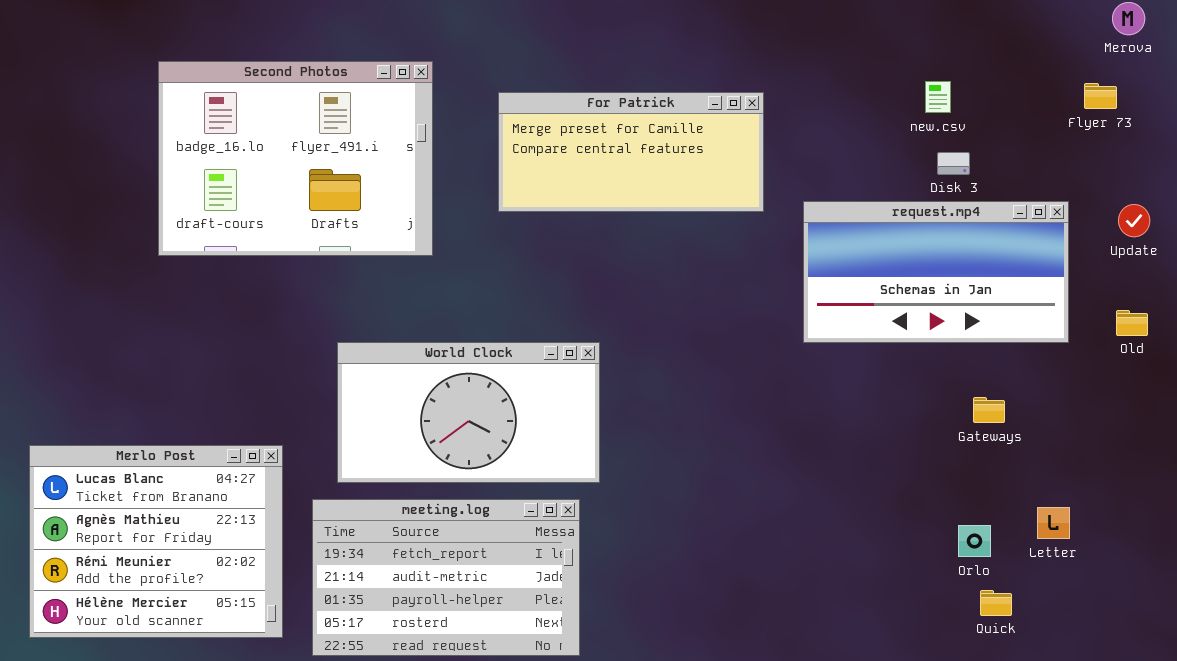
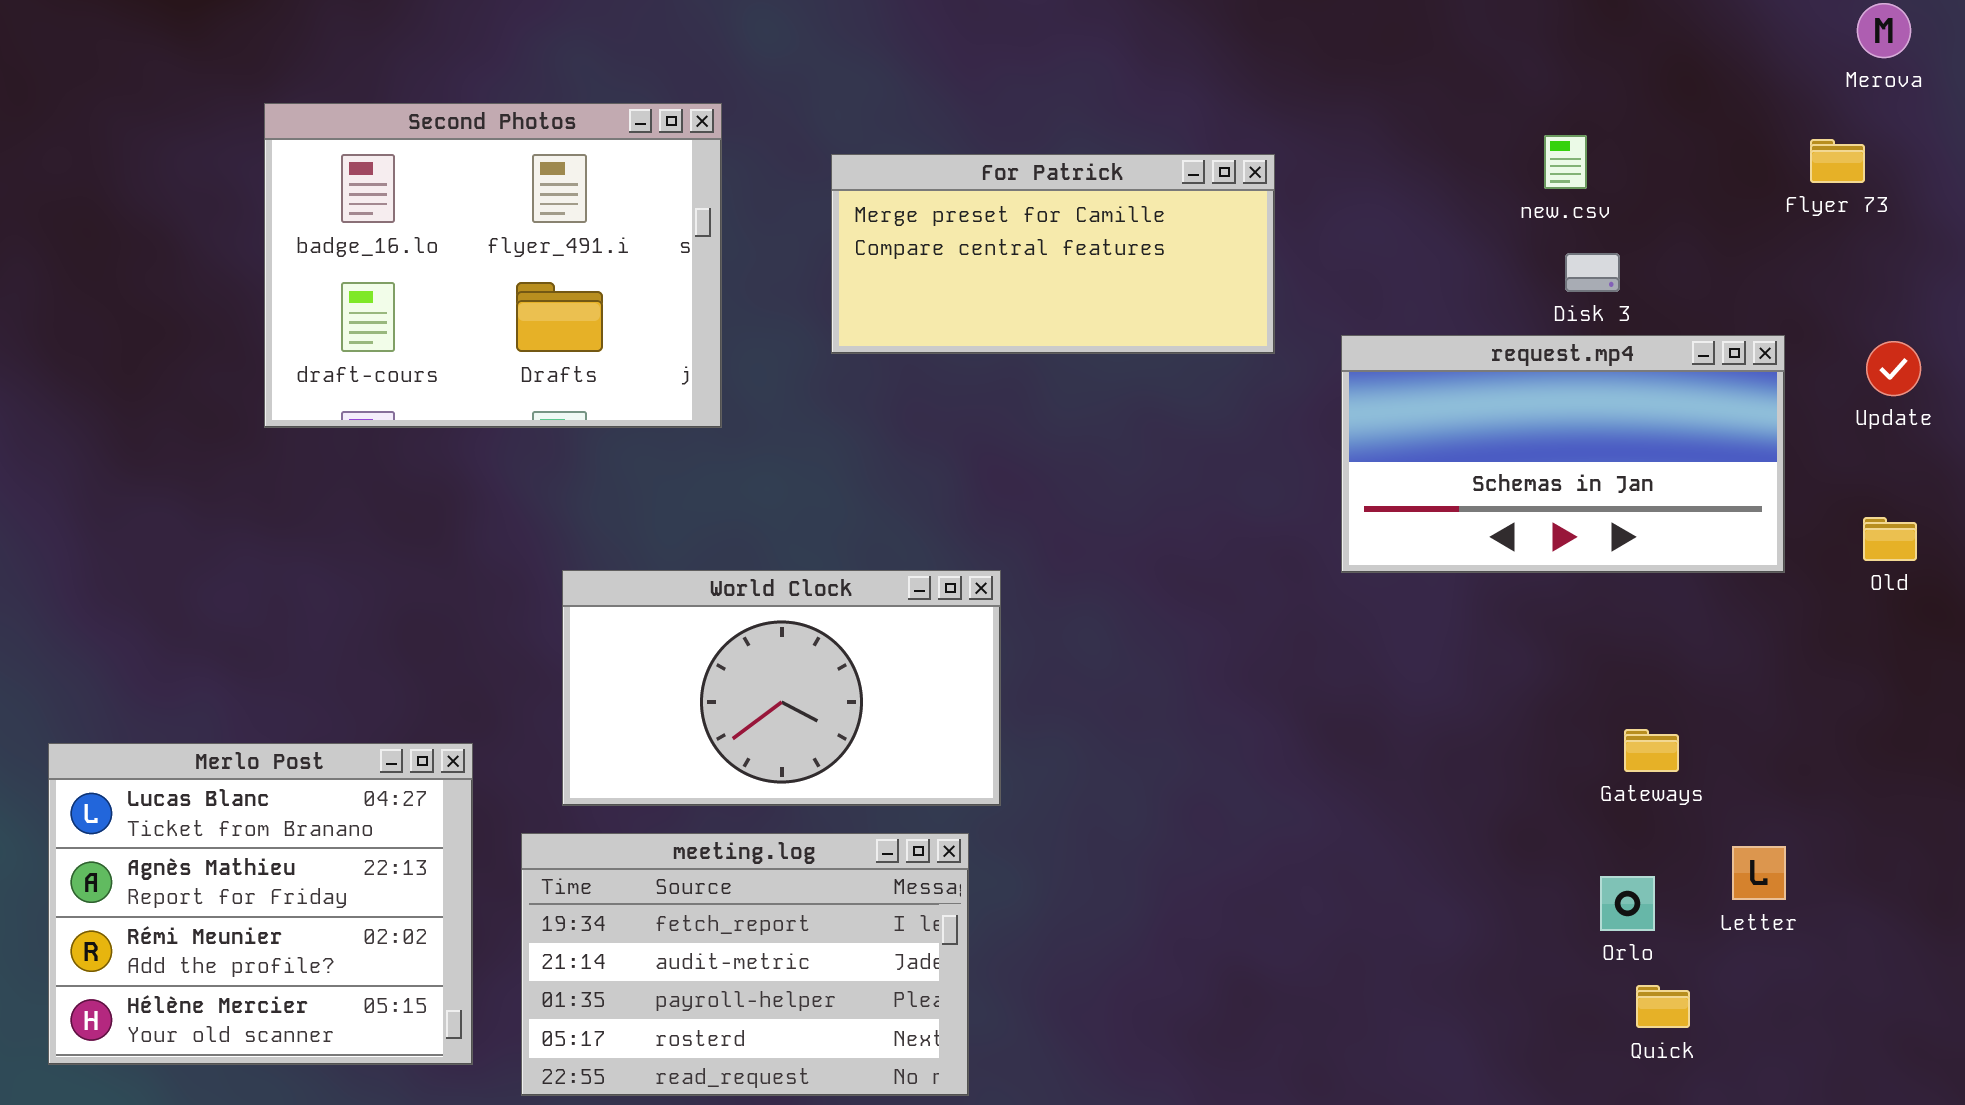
Gateways: [973,397,1005,423] -> [1624,729,1679,772], moved

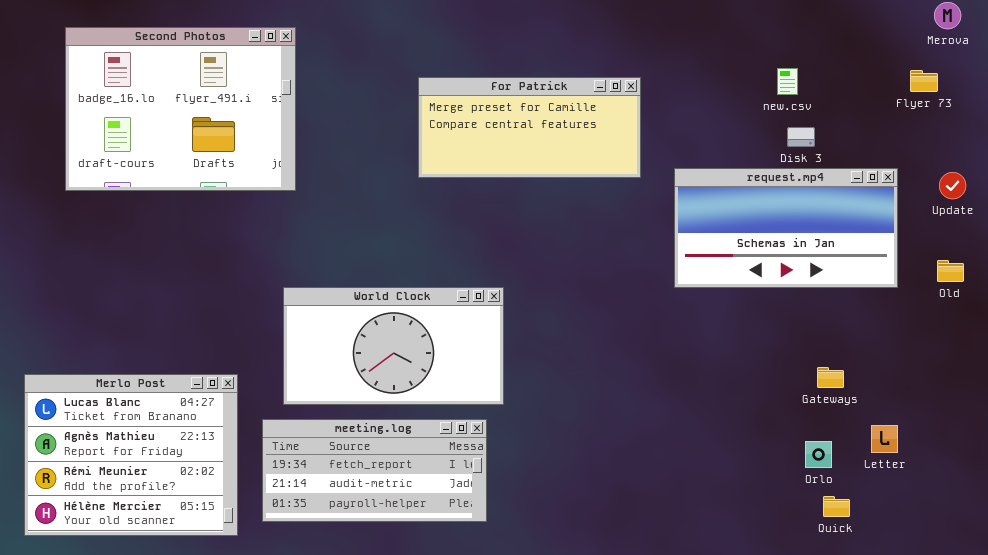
Second Photos: [264,103,722,428] -> [65,27,296,191], moved
meeting.log: [521,833,969,1096] -> [262,419,487,522], resized

